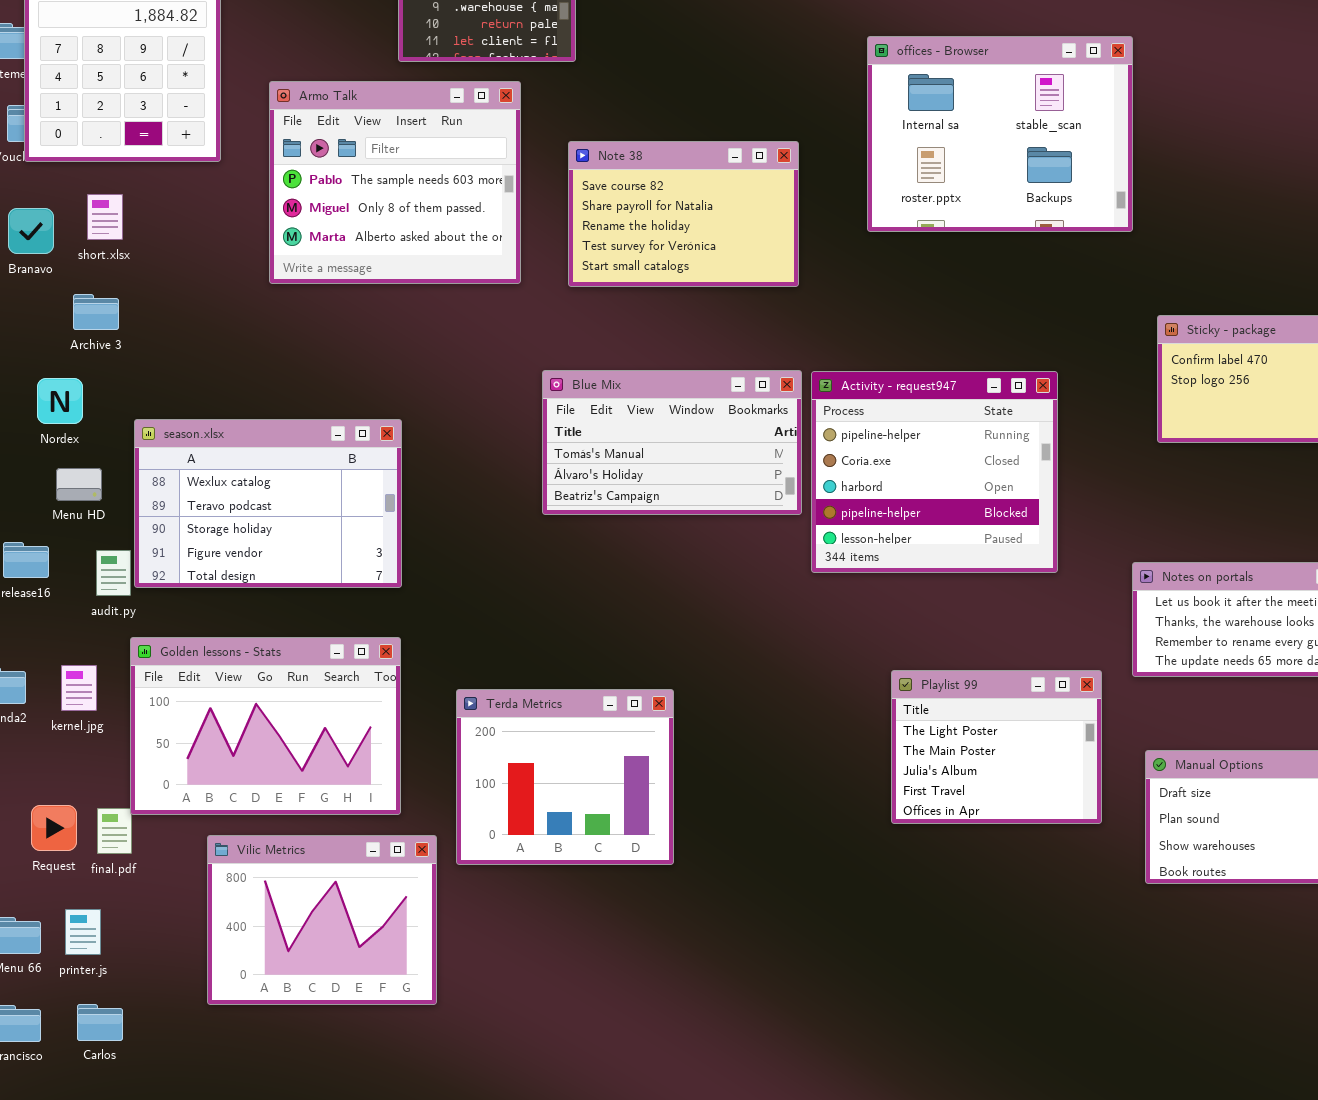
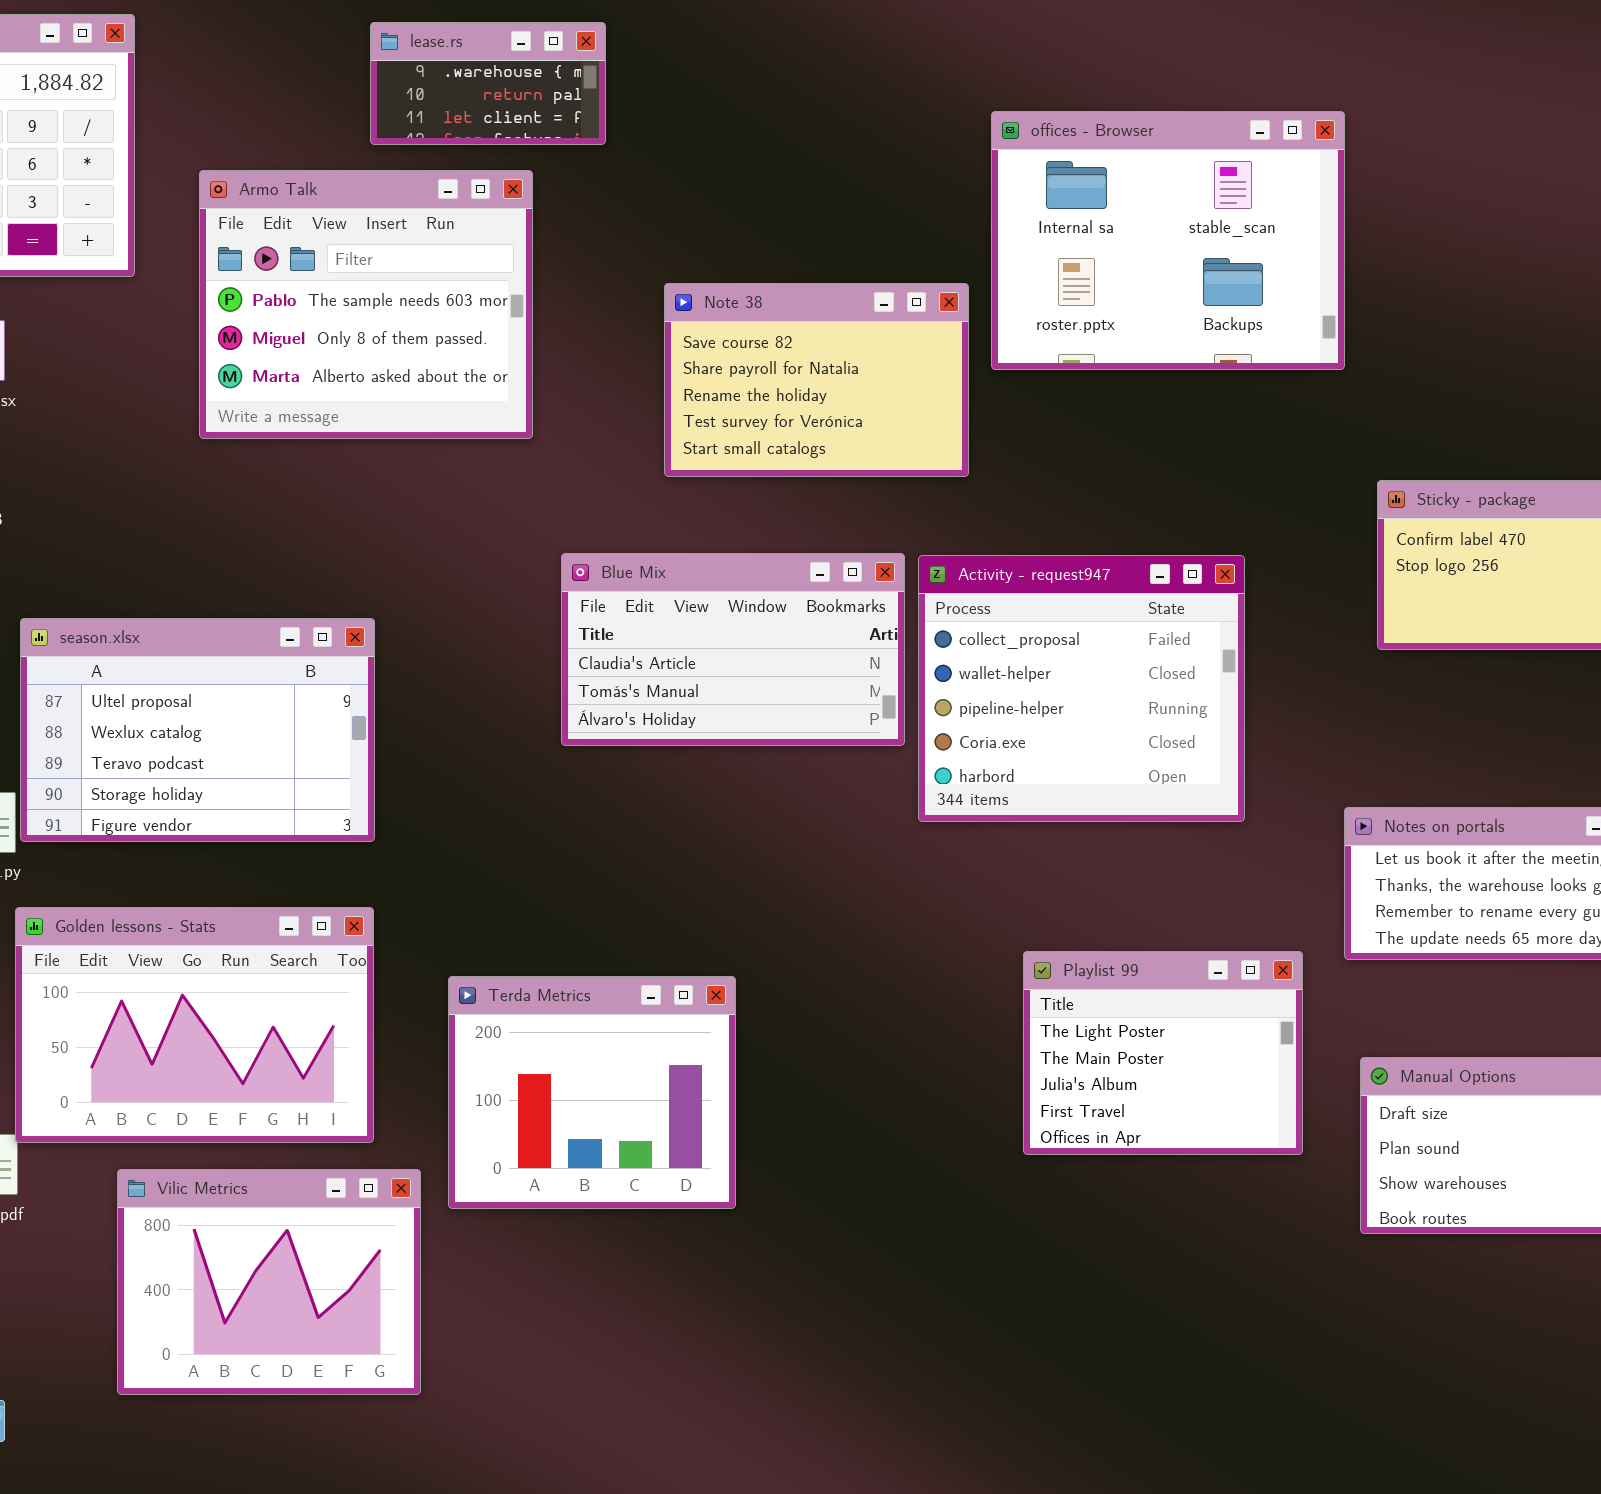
Note 38: [568,141,799,287] -> [664,283,969,477], moved
Blue Mix: [542,370,802,515] -> [561,553,905,746], scrolled up 1 row
Activity - request947: [811,371,1058,573] -> [918,555,1245,822], scrolled up 2 rows
season.xlsx: [134,419,402,588] -> [20,618,375,842], scrolled up 1 row

